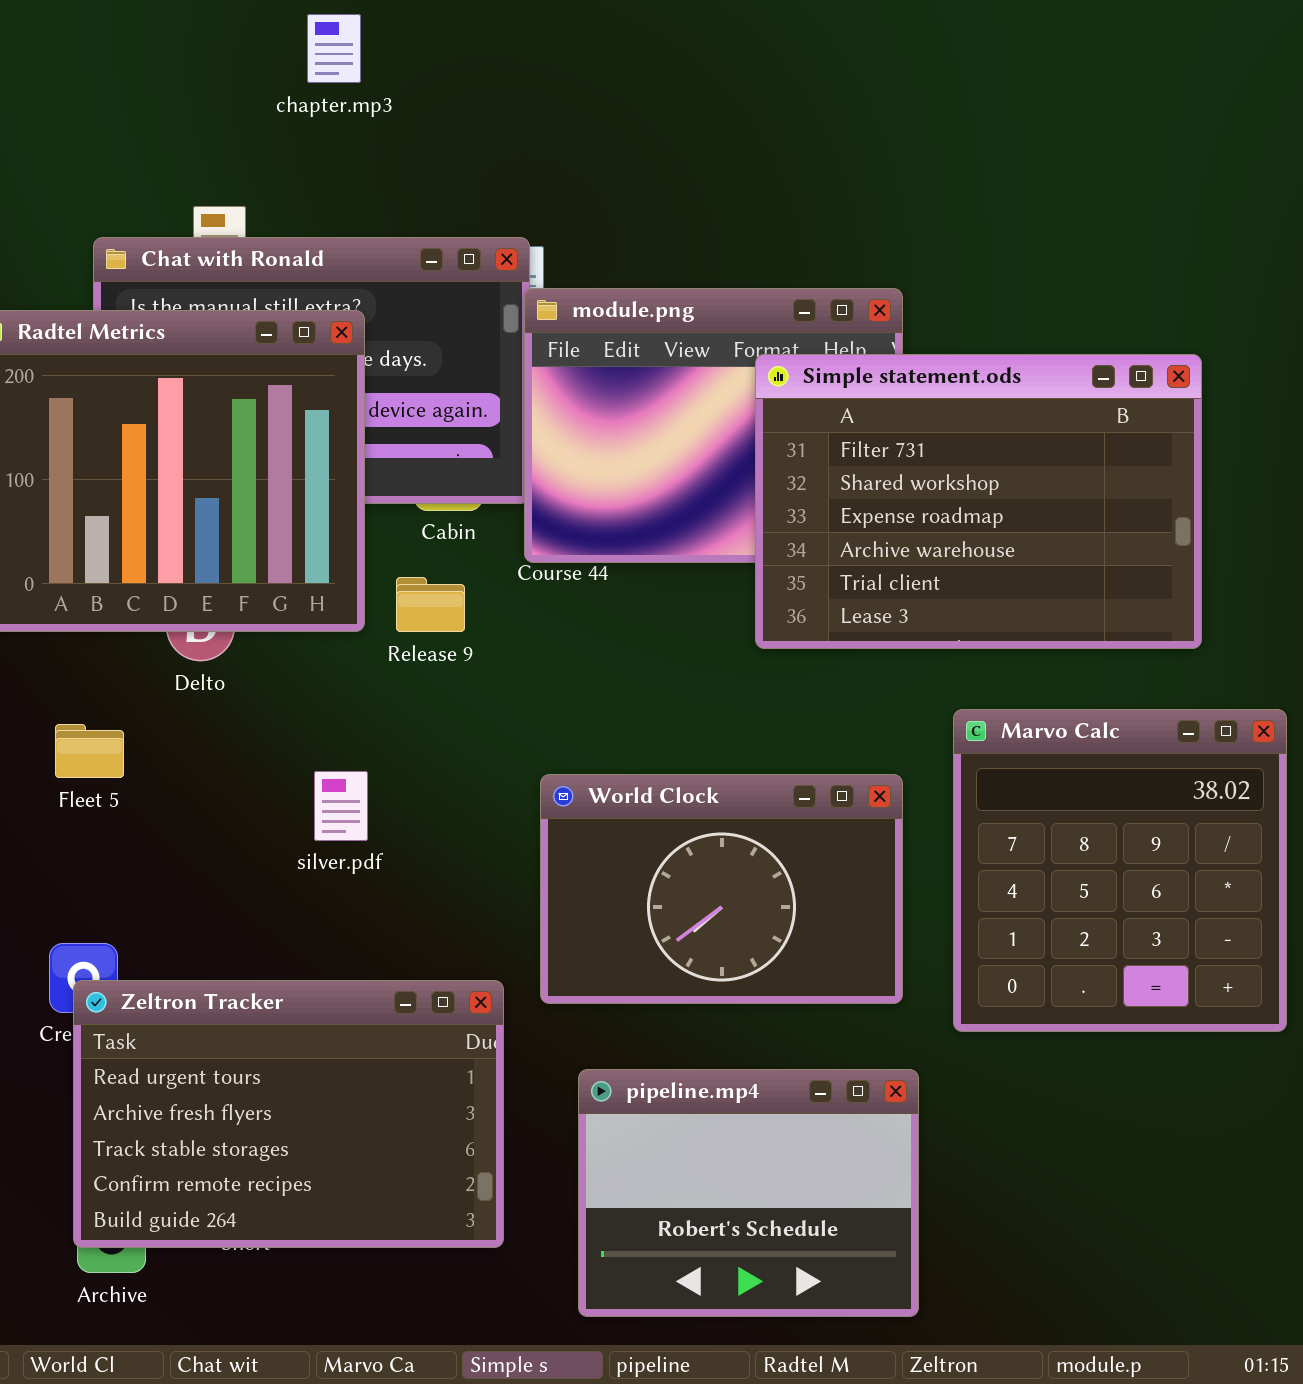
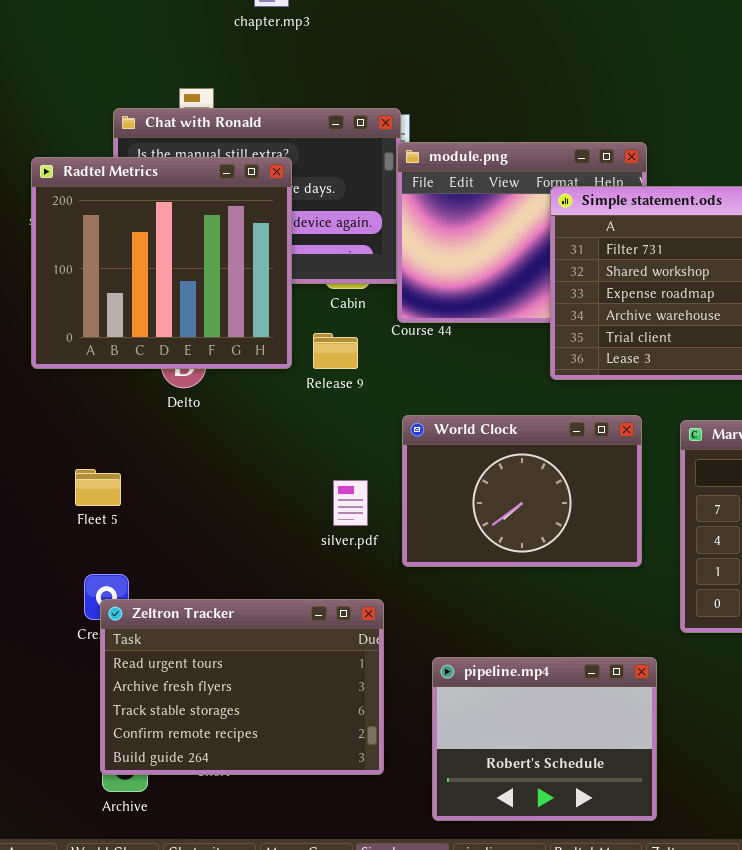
Fleet 5: [55,724,124,778] -> [75,469,121,506], moved
silver.pdf: [314,771,368,841] -> [333,480,368,526], moved
World Clock: [540,774,903,1004] -> [402,415,642,567], moved

